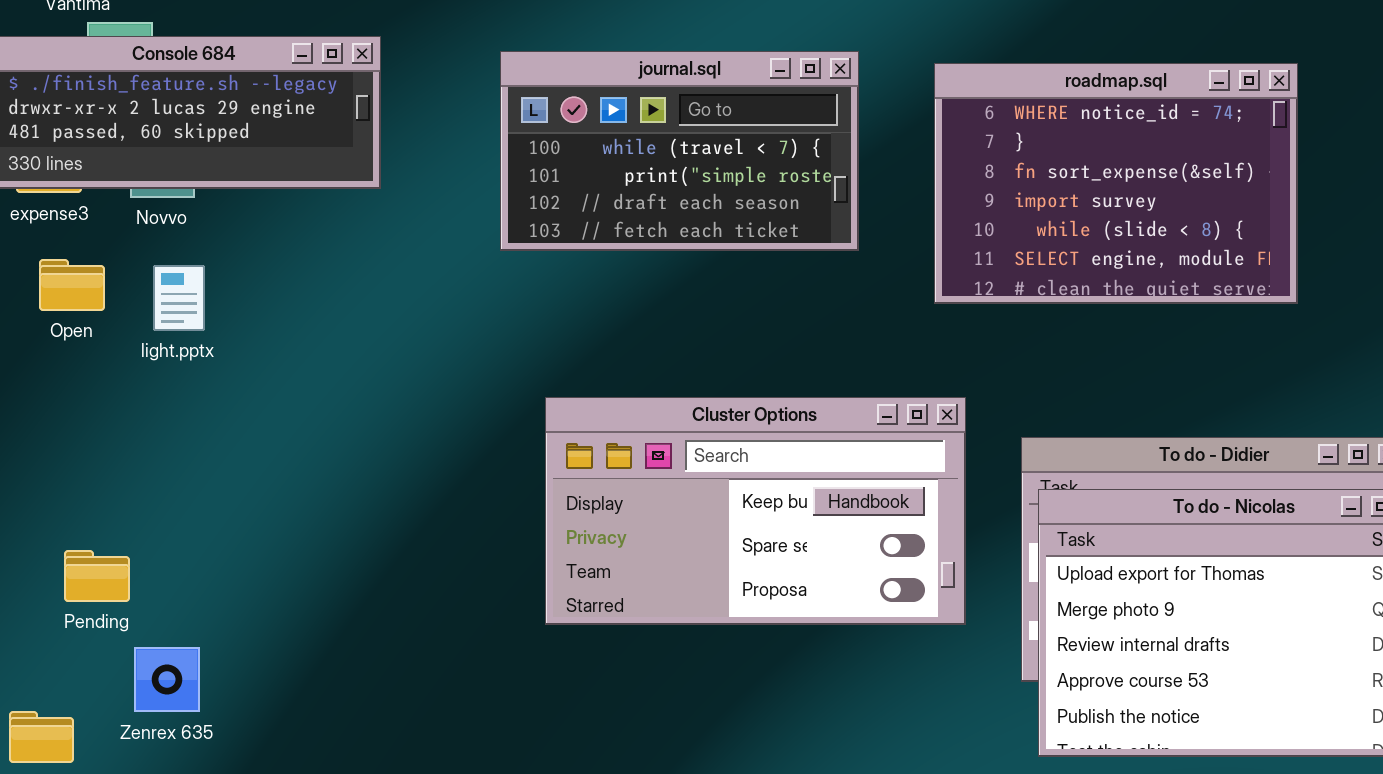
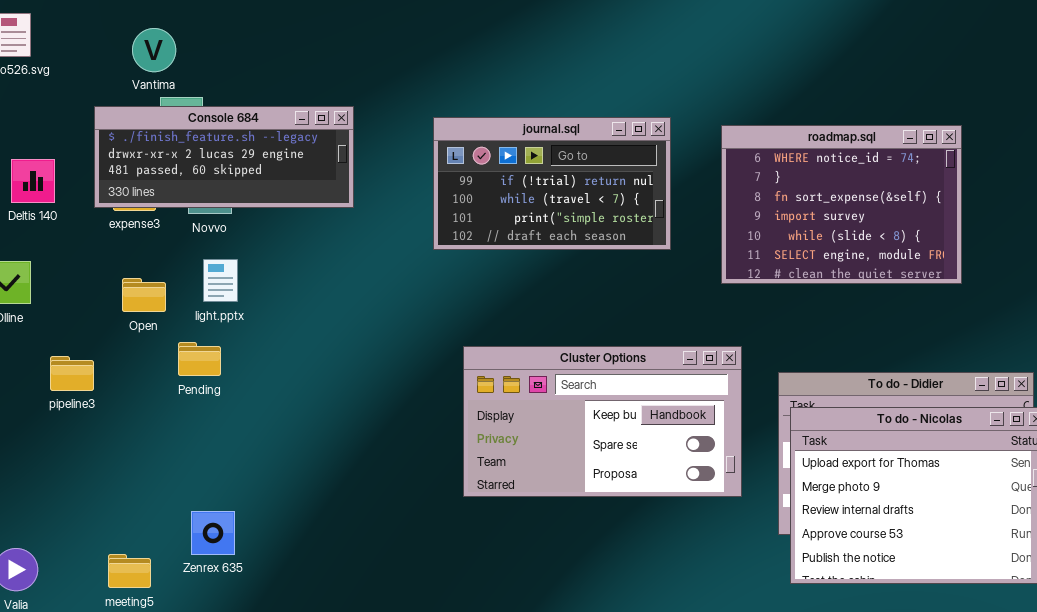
journal.sql: [500,51,859,251] -> [433,117,671,250], scrolled up 1 row
Open: [39,259,105,311] -> [122,278,166,312], moved
Pending: [64,550,130,602] -> [178,342,221,376], moved

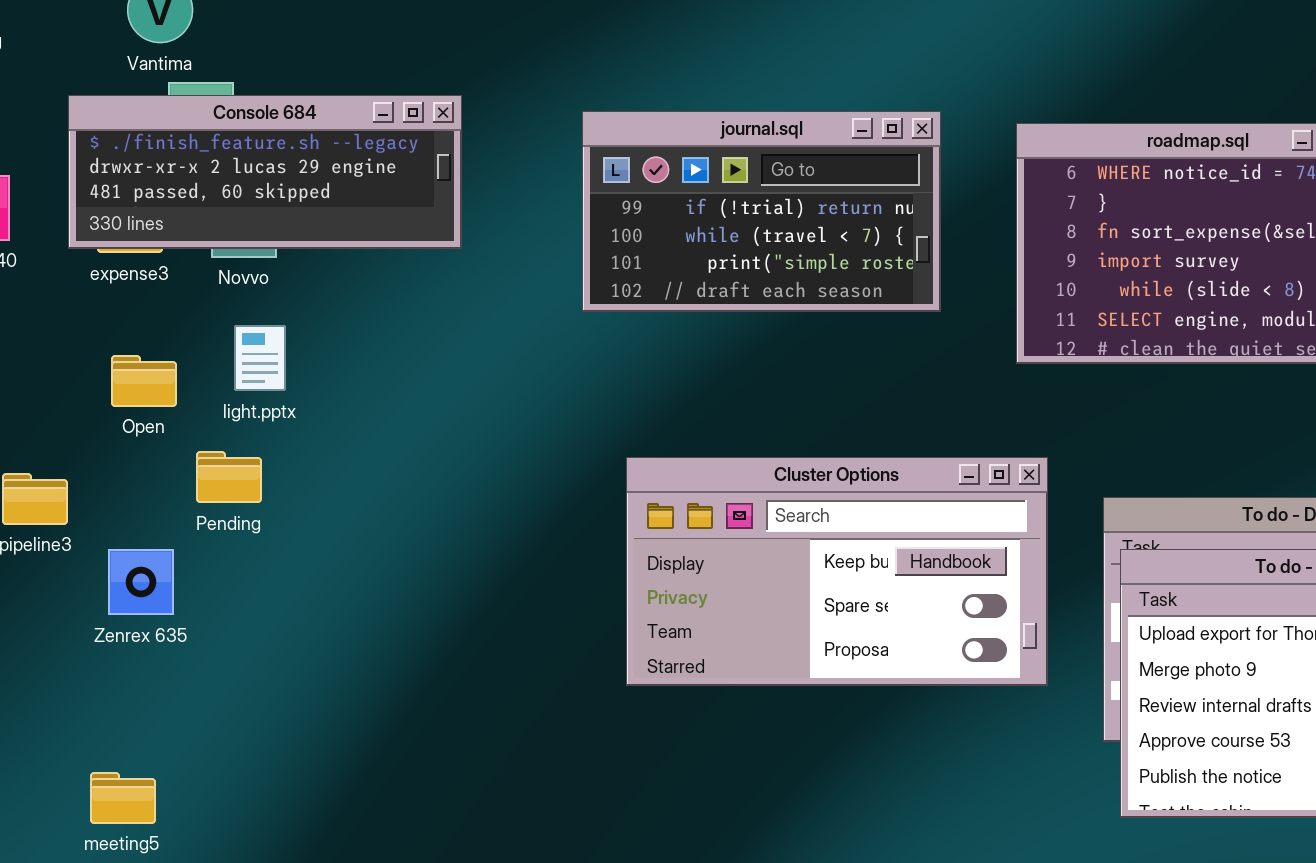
Zenrex 635: [191,511,235,555] -> [108,549,174,615], moved

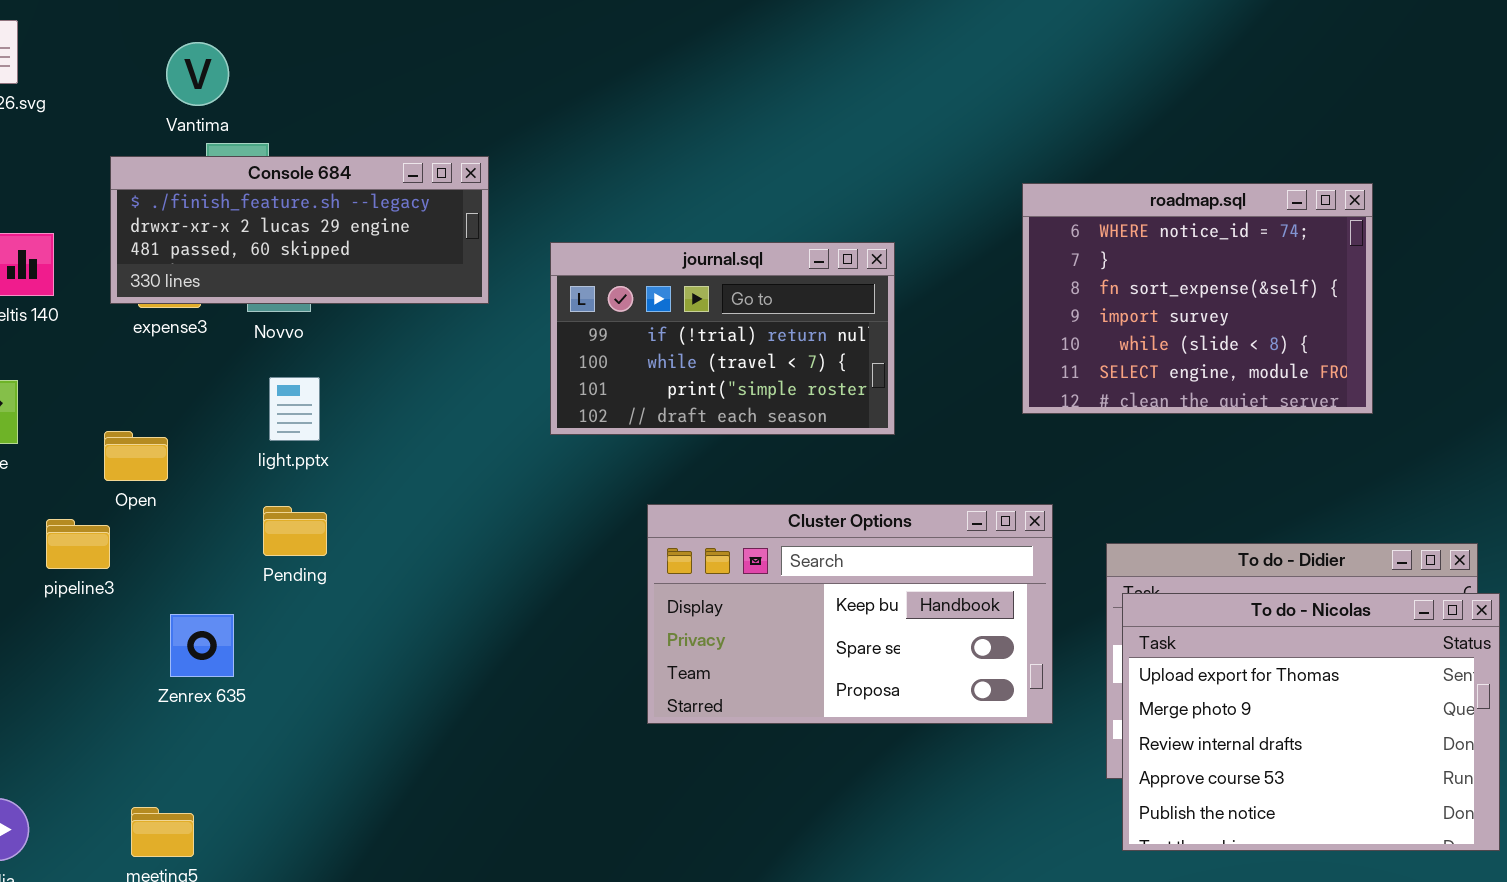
journal.sql: [582,111,941,312] -> [550,242,895,435], moved
Open: [111,355,177,407] -> [104,431,168,481], moved
Pending: [196,451,262,503] -> [263,506,327,556], moved
Zenrex 635: [108,549,174,615] -> [170,614,234,677], moved

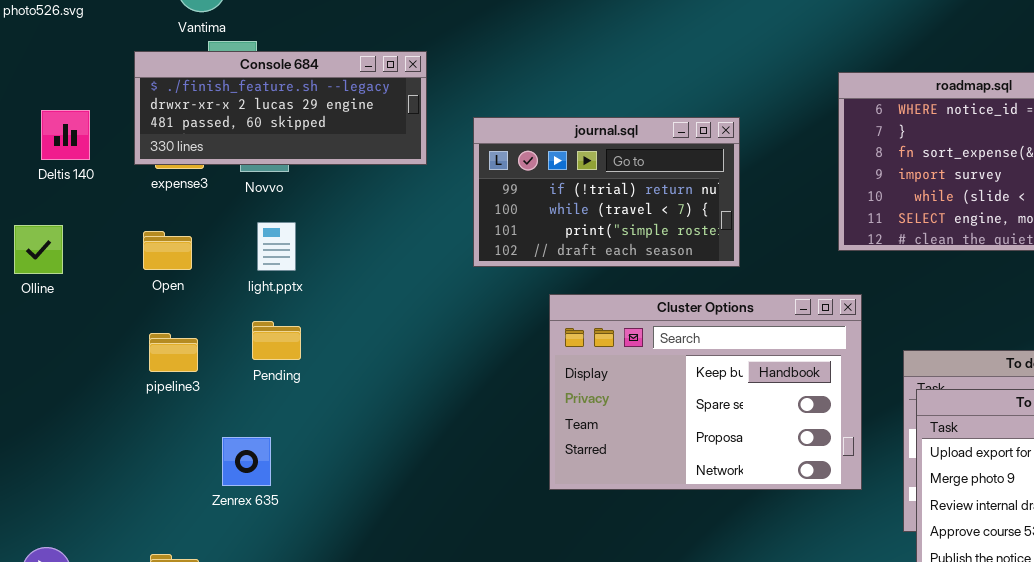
Open: [104,431,168,481] -> [143,231,192,270], moved
Cluster Options: [647,504,1053,724] -> [549,294,862,490], resized
pipeline3: [46,519,110,569] -> [149,333,198,372], moved
Zenrex 635: [170,614,234,677] -> [222,437,271,486], moved

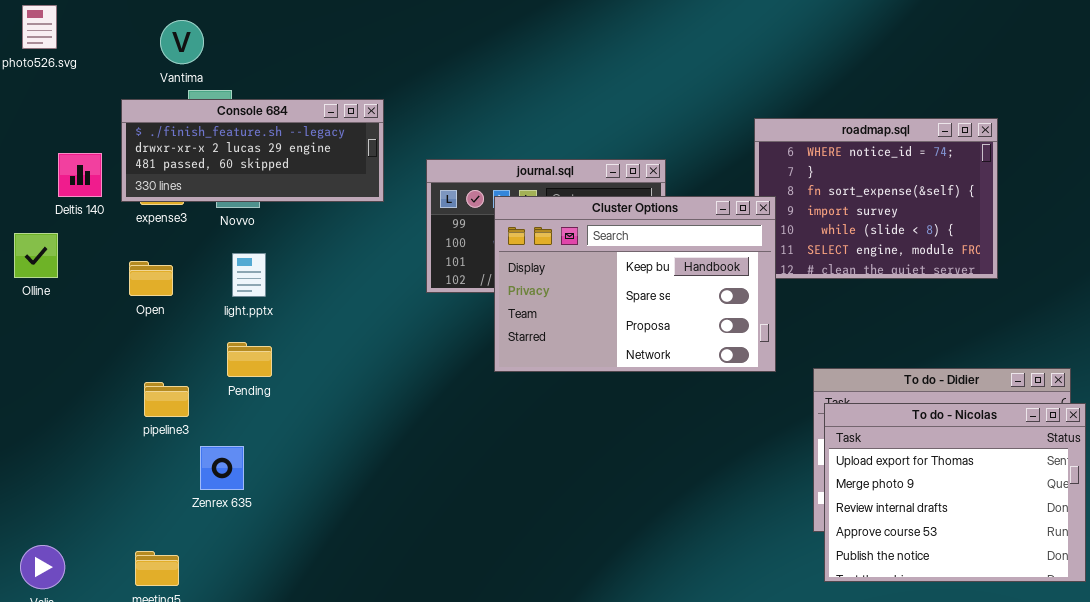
Deltis 140: [41,110,90,160] -> [58,153,102,197], moved
Olline: [14,225,63,274] -> [14,233,58,278], moved
Cluster Options: [549,294,862,490] -> [494,196,776,372], moved
pipeline3: [149,333,198,372] -> [144,382,189,417], moved

